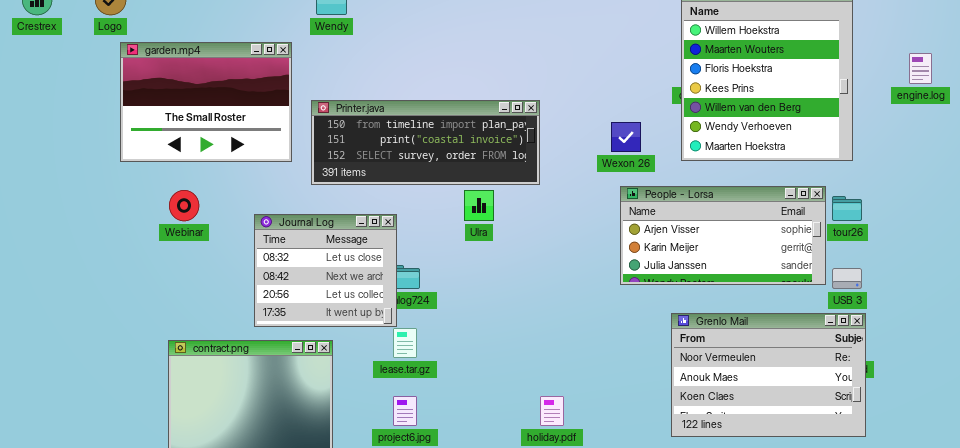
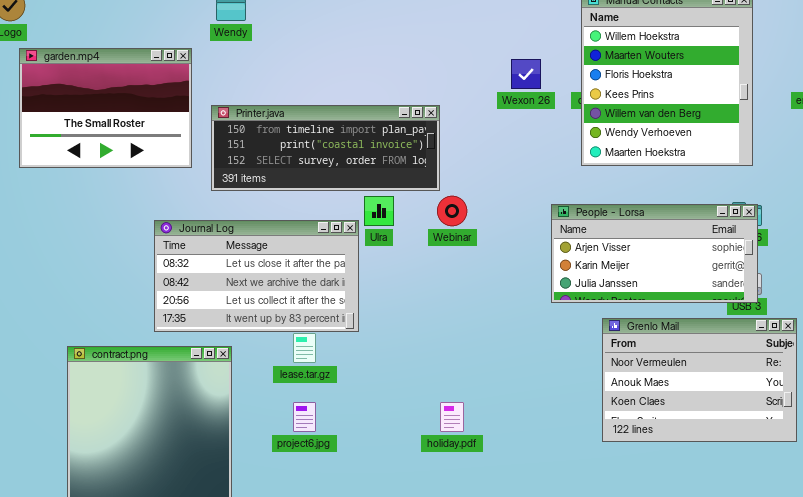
Wexon 26: [611,122,641,152] -> [511,59,541,89], moved
People - Lorsa: [620,186,826,285] -> [551,204,758,303], moved
Webinar: [169,190,199,221] -> [437,196,467,226], moved
Journal Log: [254,214,397,327] -> [154,220,359,332], resized
Grenlo Mail: [671,313,866,437] -> [602,318,797,442], moved

